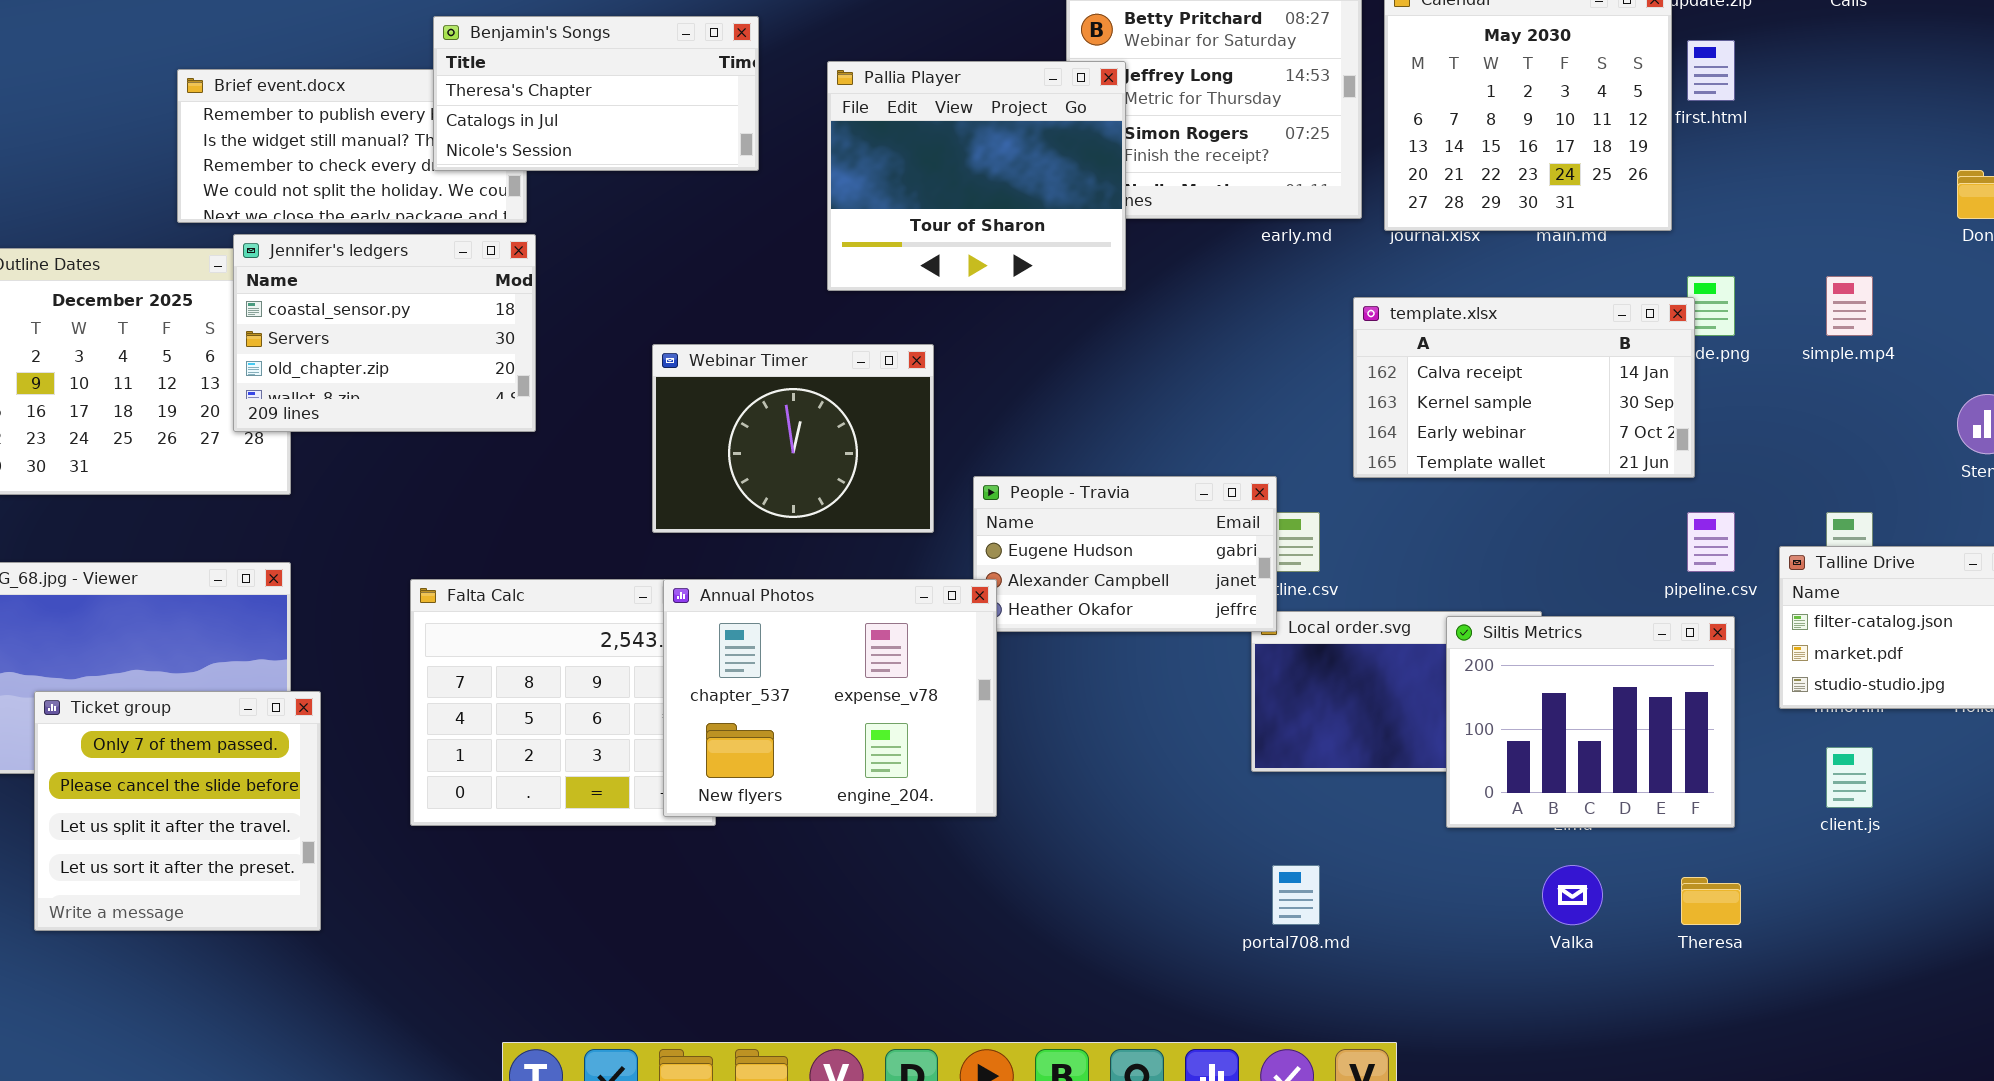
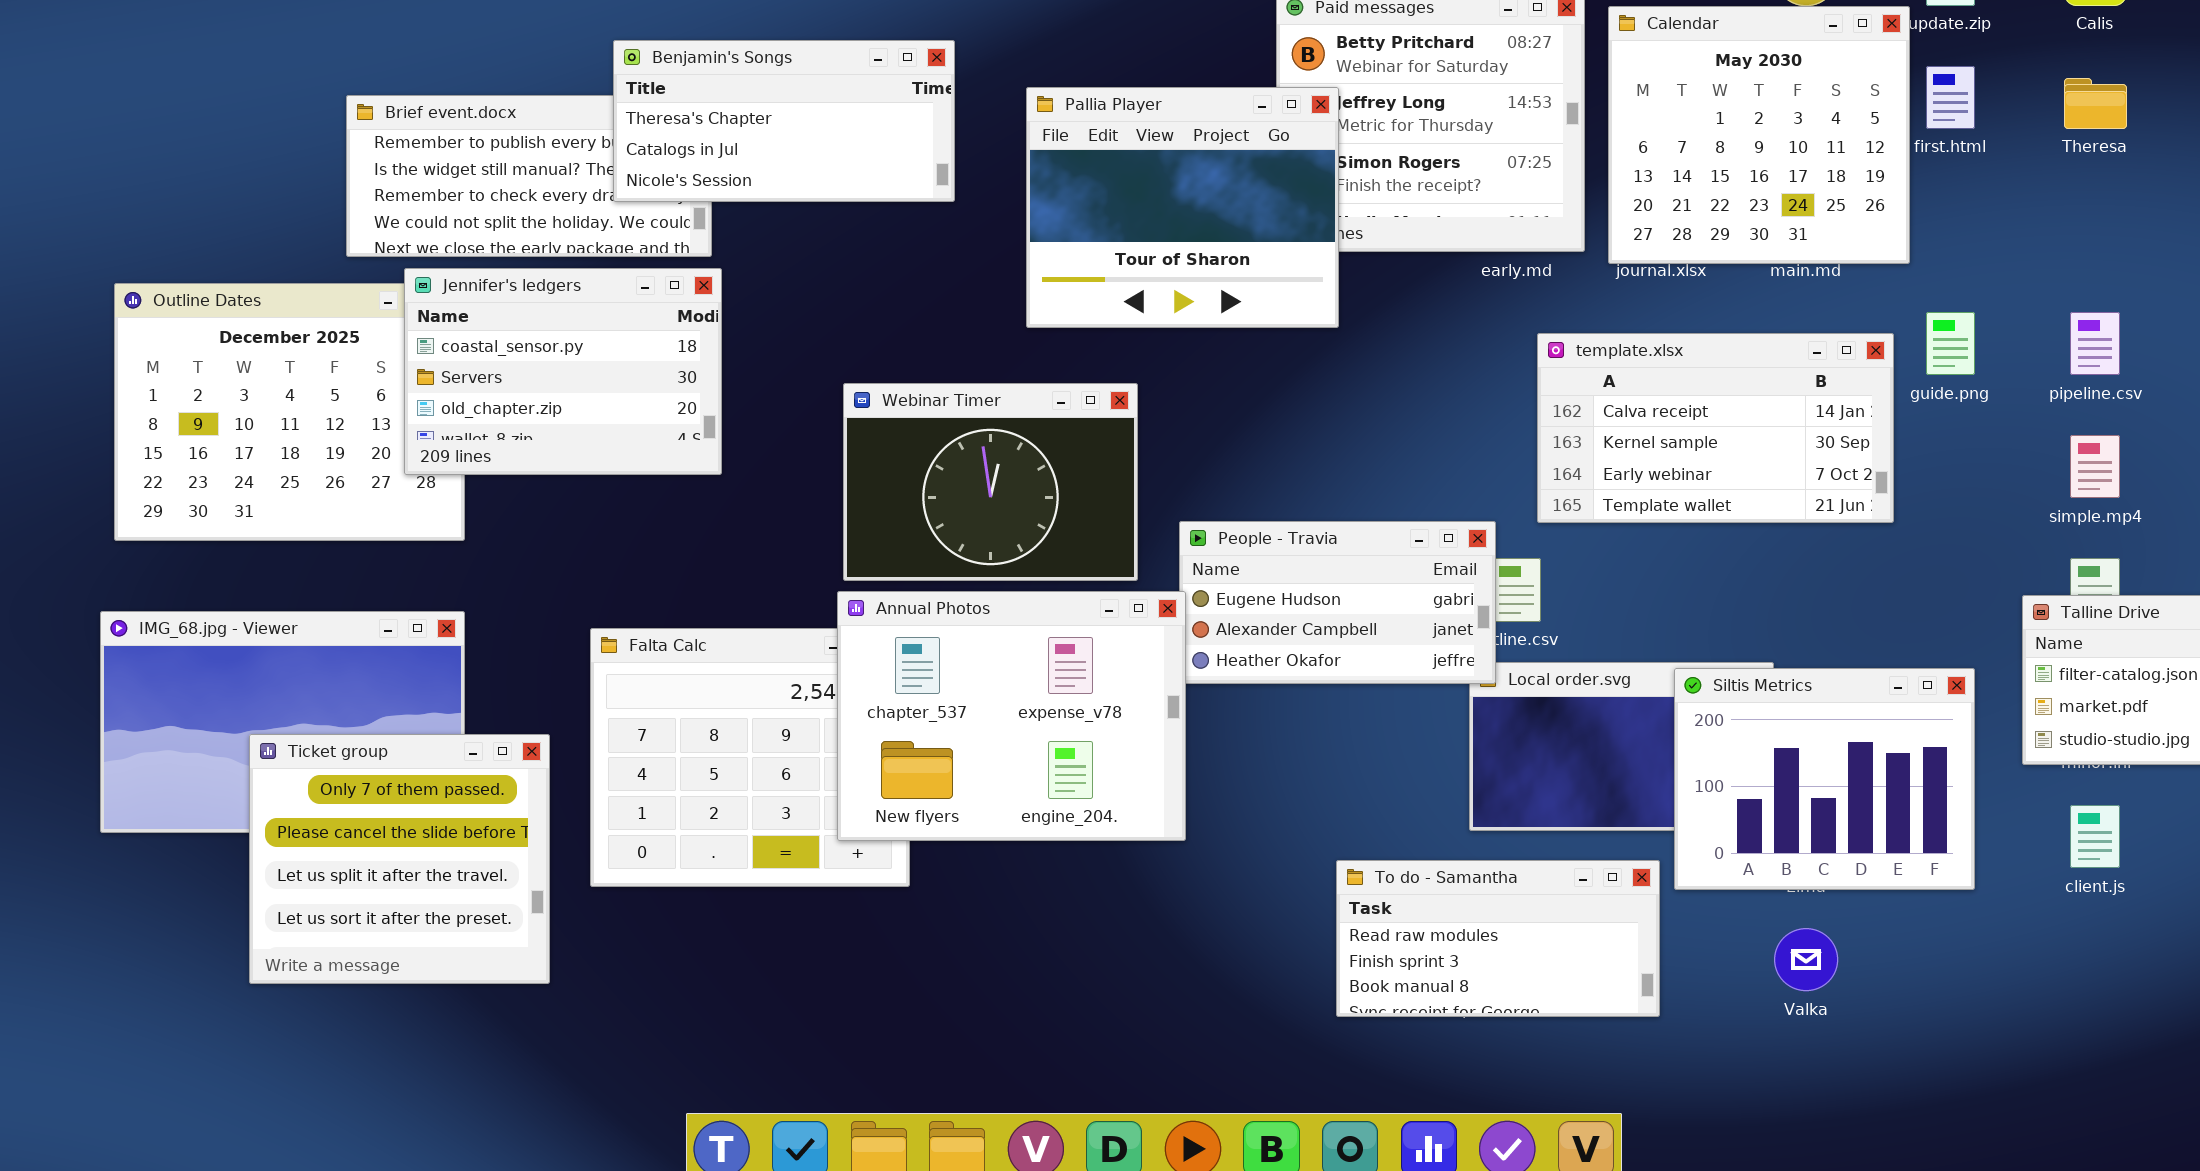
simple.mp4: [1826,276,1873,336] -> [2070,435,2120,498], moved
template.xlsx: [1353,297,1695,478] -> [1537,333,1894,523], moved
pipeline.csv: [1687,512,1735,572] -> [2070,312,2120,375], moved
Annual Photos: [663,579,997,817] -> [837,591,1186,841], moved
Ticket group: [34,691,321,931] -> [249,734,550,984], moved
To do - Samantha: none -> [1336,860,1660,1017], opened
Theresa: [1681,877,1741,925] -> [2064,78,2127,129], moved

